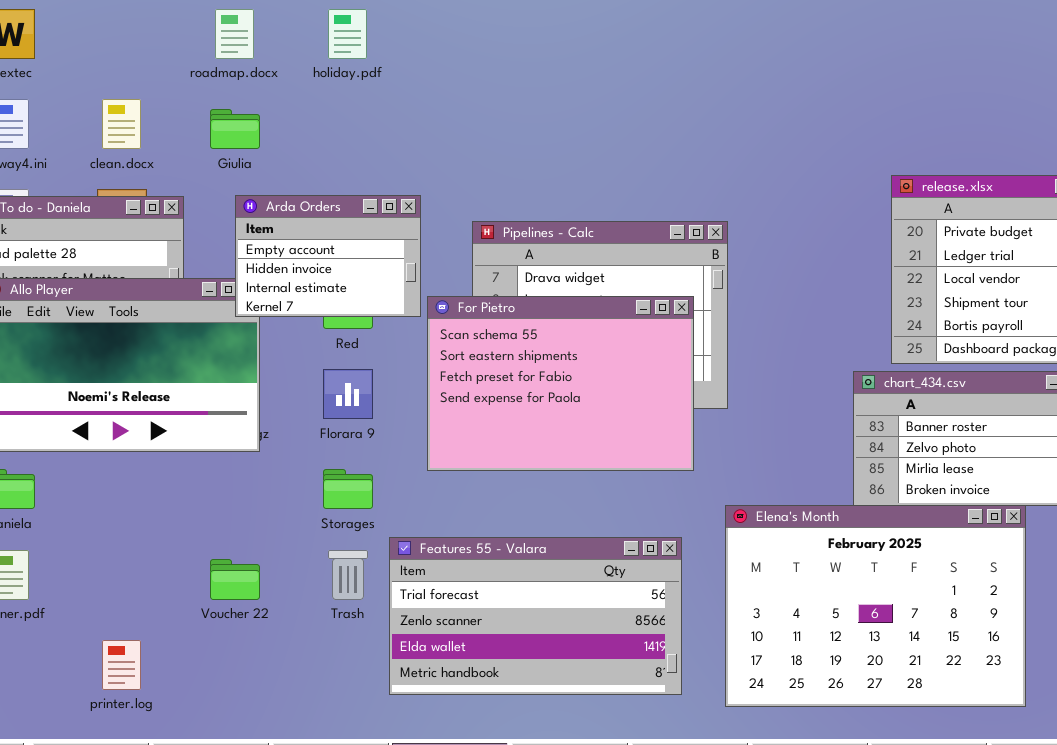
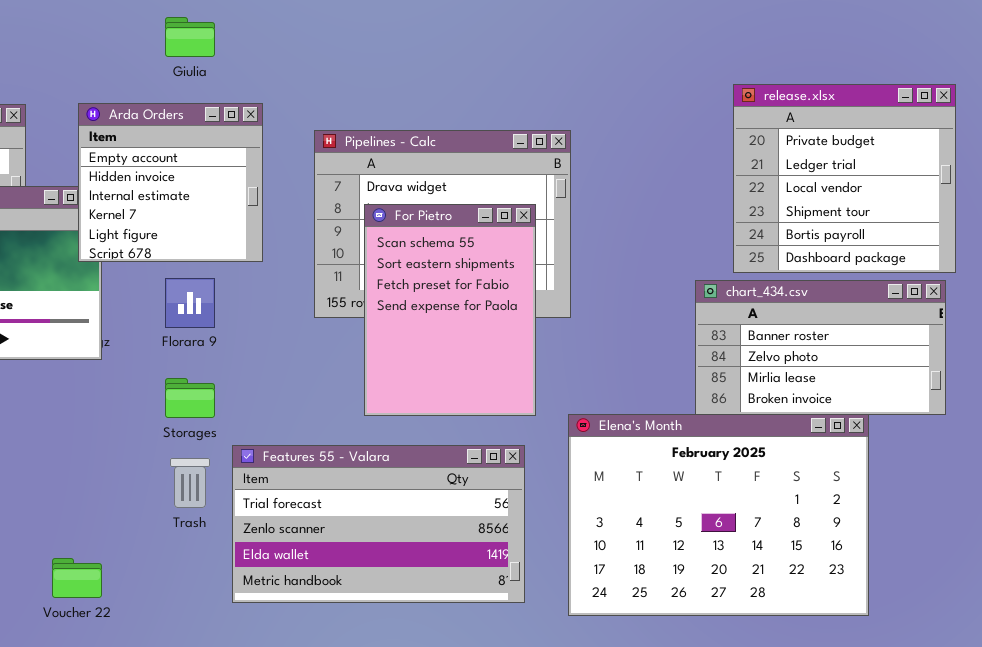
Giulia: [210,109,260,149] -> [165,17,215,57], moved
Arda Orders: [235,195,421,317] -> [78,103,263,262], resized
For Pietro: [427,296,694,471] -> [364,204,536,416], resized
Voucher 22: [210,559,260,600] -> [52,558,102,598], moved

